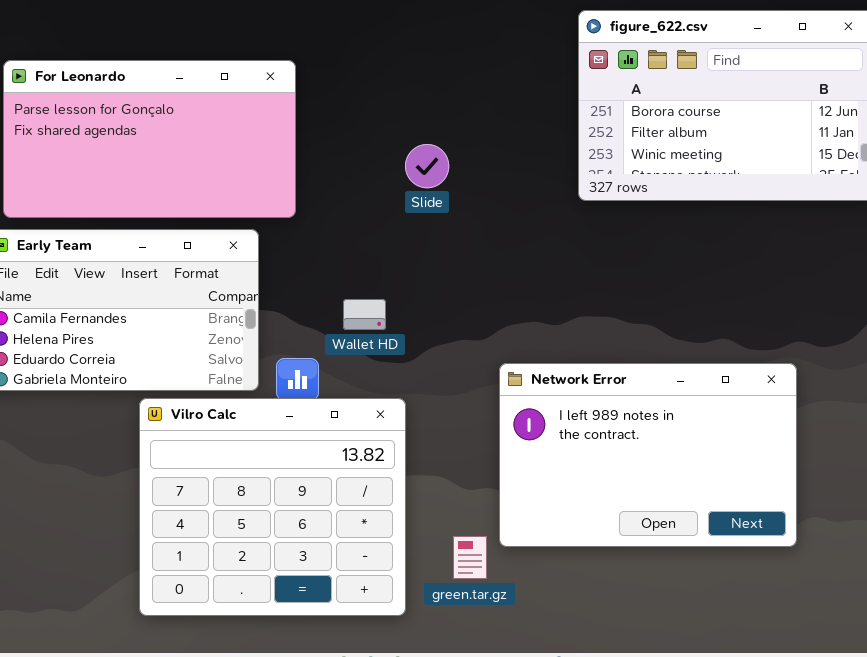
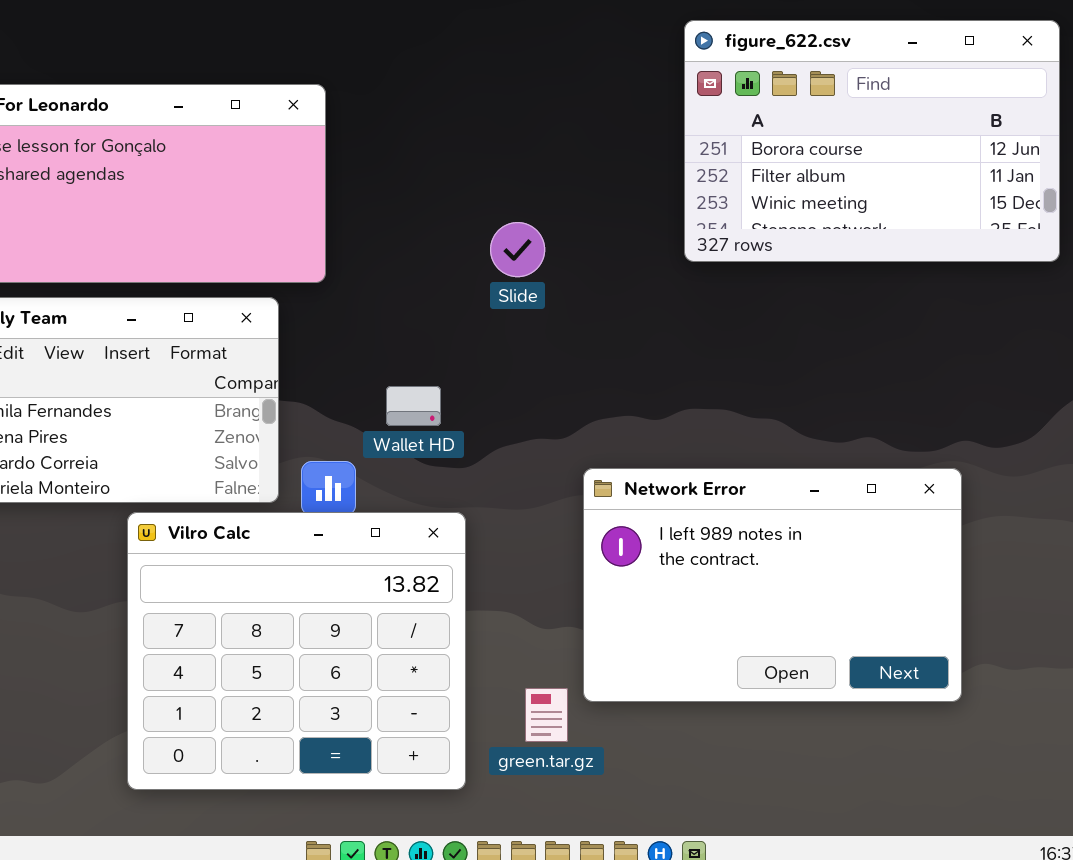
Slide: [405,144,449,188] -> [490,222,545,277], moved

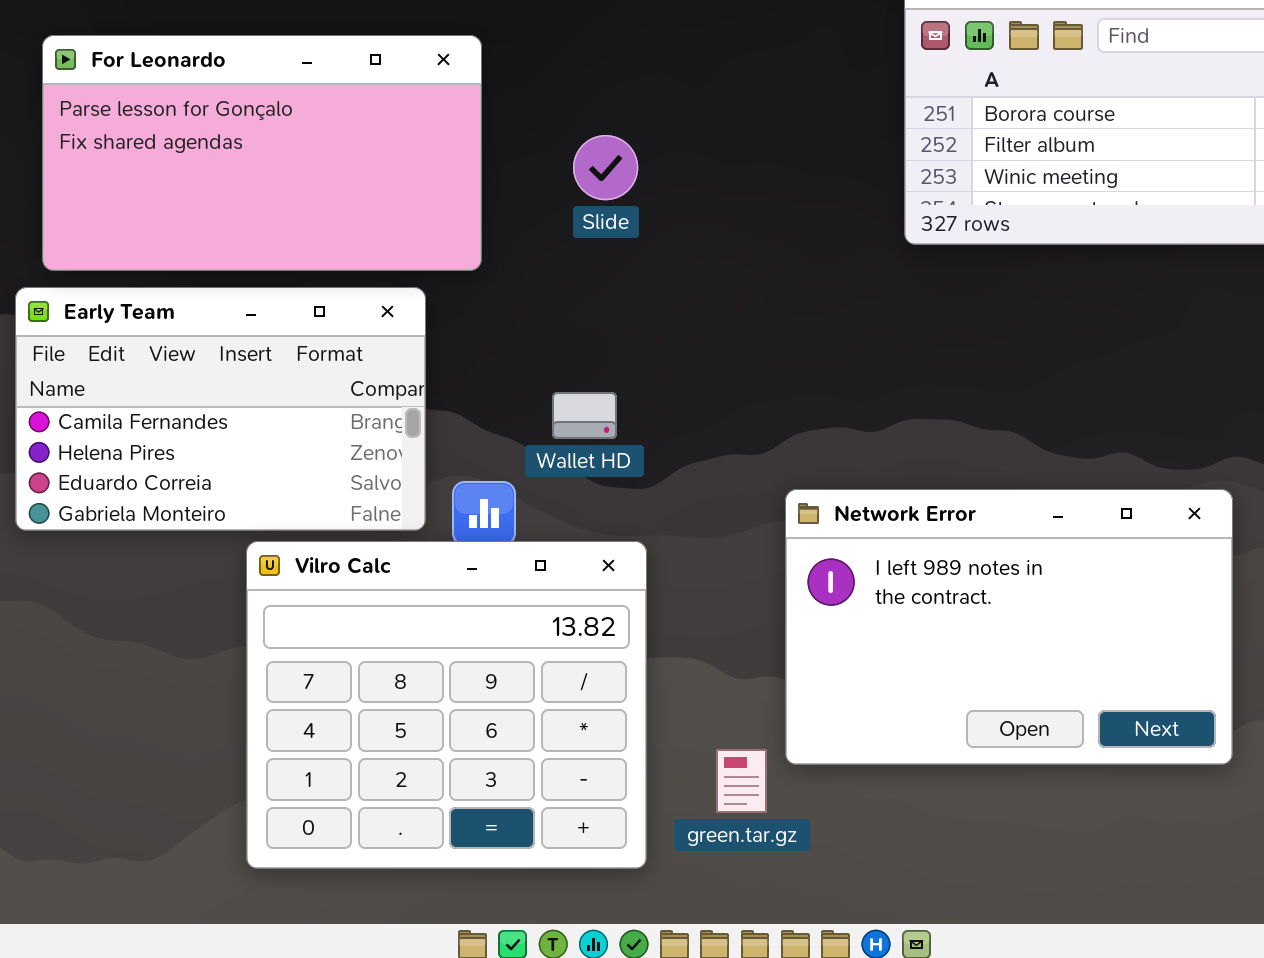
Slide: [490,222,545,277] -> [573,135,638,200], moved

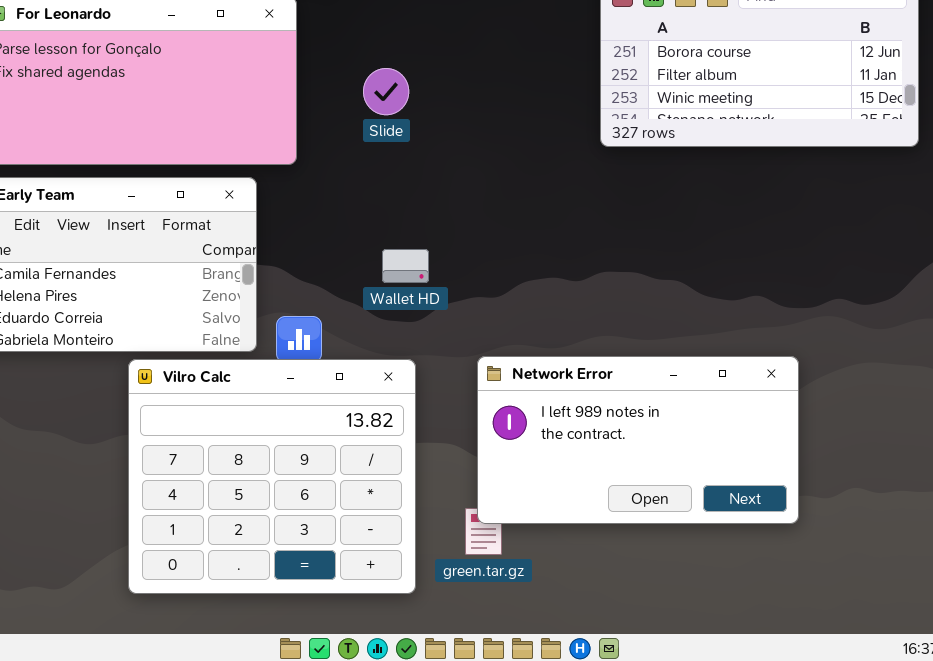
Wallet HD: [552,392,617,439] -> [382,249,429,283], moved
Network Error: [785,489,1233,765] -> [477,356,799,524], moved, resized

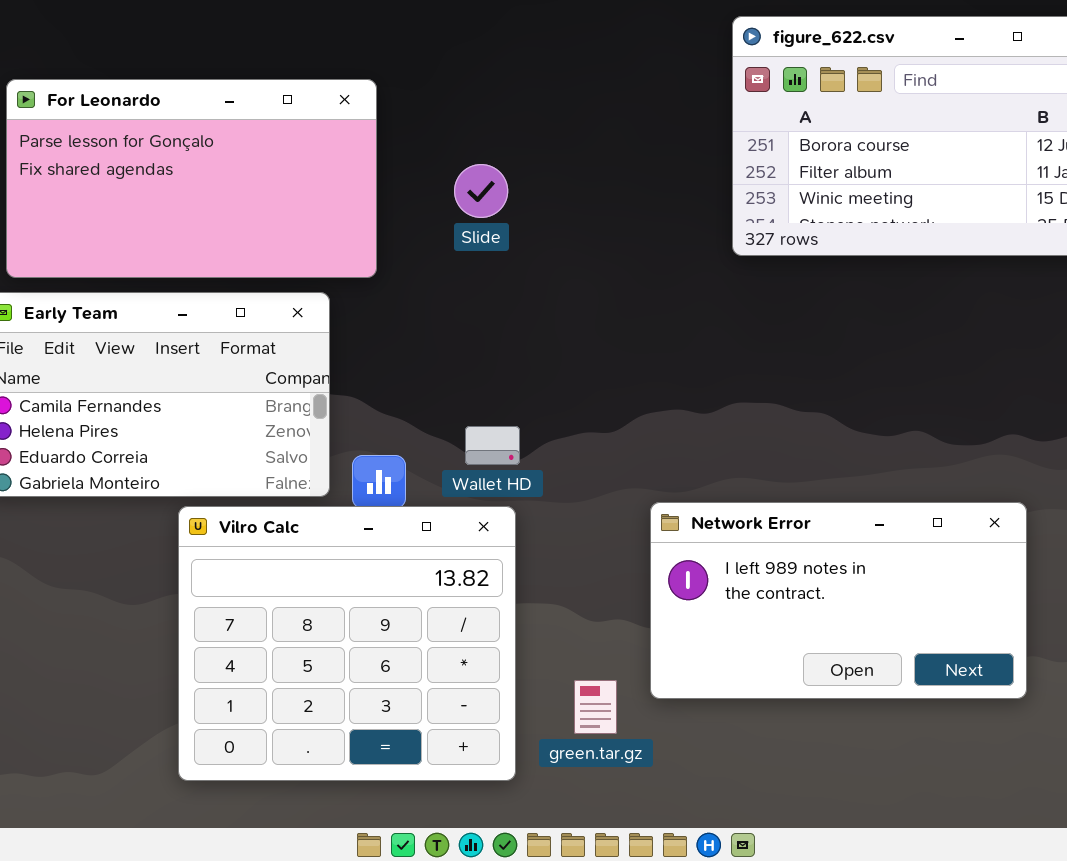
Wallet HD: [382,249,429,283] -> [465,426,520,465], moved
Network Error: [477,356,799,524] -> [650,502,1027,699], moved

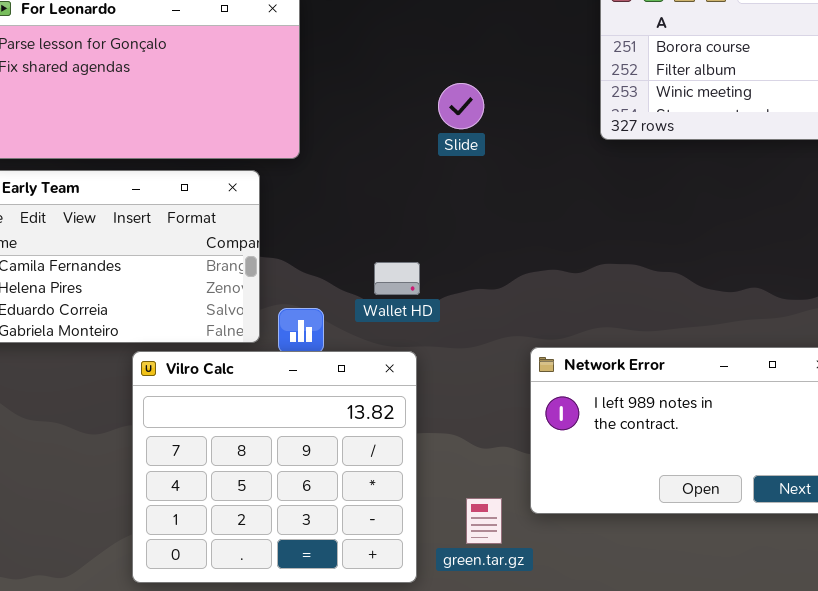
Slide: [454,164,508,218] -> [438,83,484,129], moved
Wallet HD: [465,426,520,465] -> [374,262,420,295], moved

